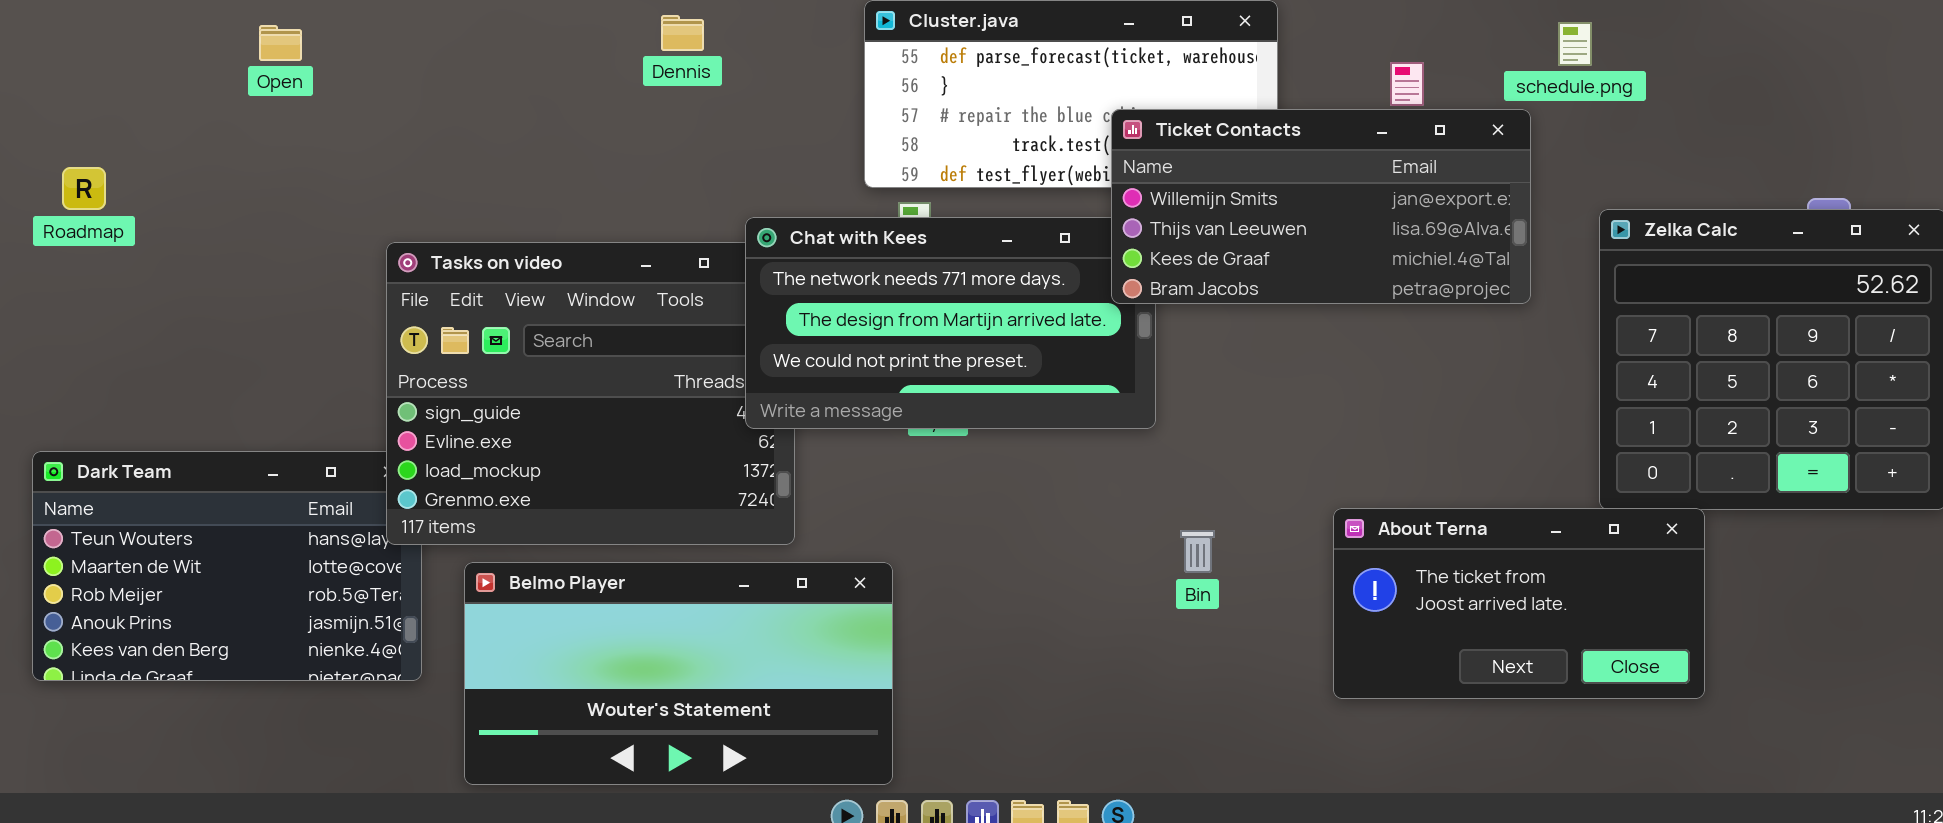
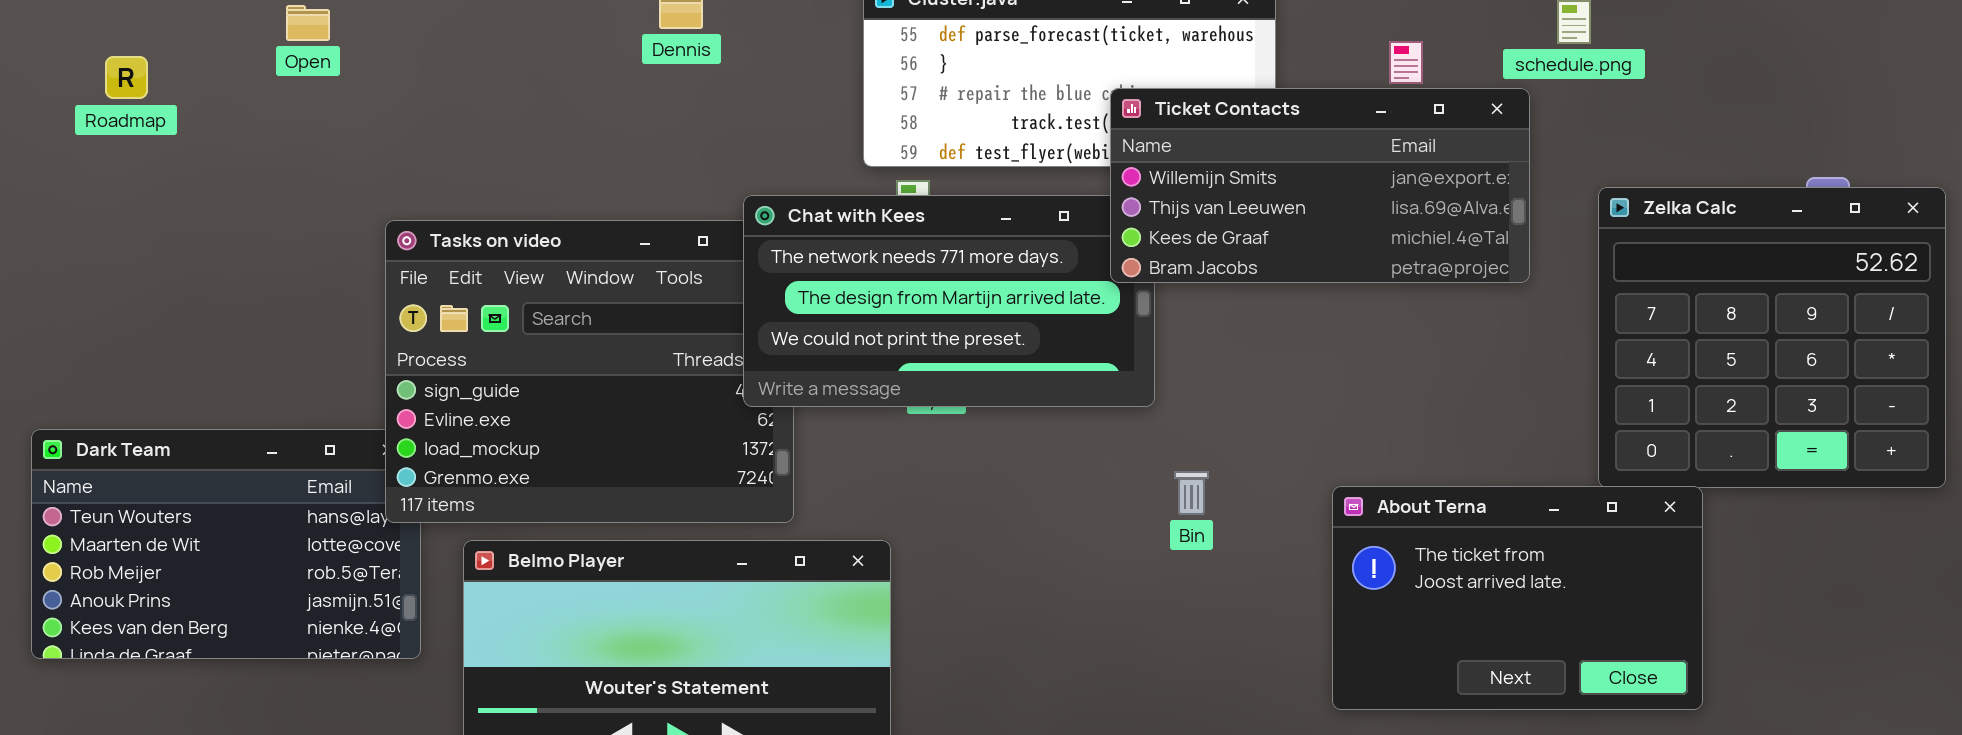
Open: [259,25,302,61] -> [286,5,330,41], moved
Roadmap: [62,167,106,210] -> [105,56,148,99], moved
About Terna: [1333,508,1705,699] -> [1332,486,1703,710], resized
Bin: [1180,530,1215,573] -> [1174,471,1209,515], moved

